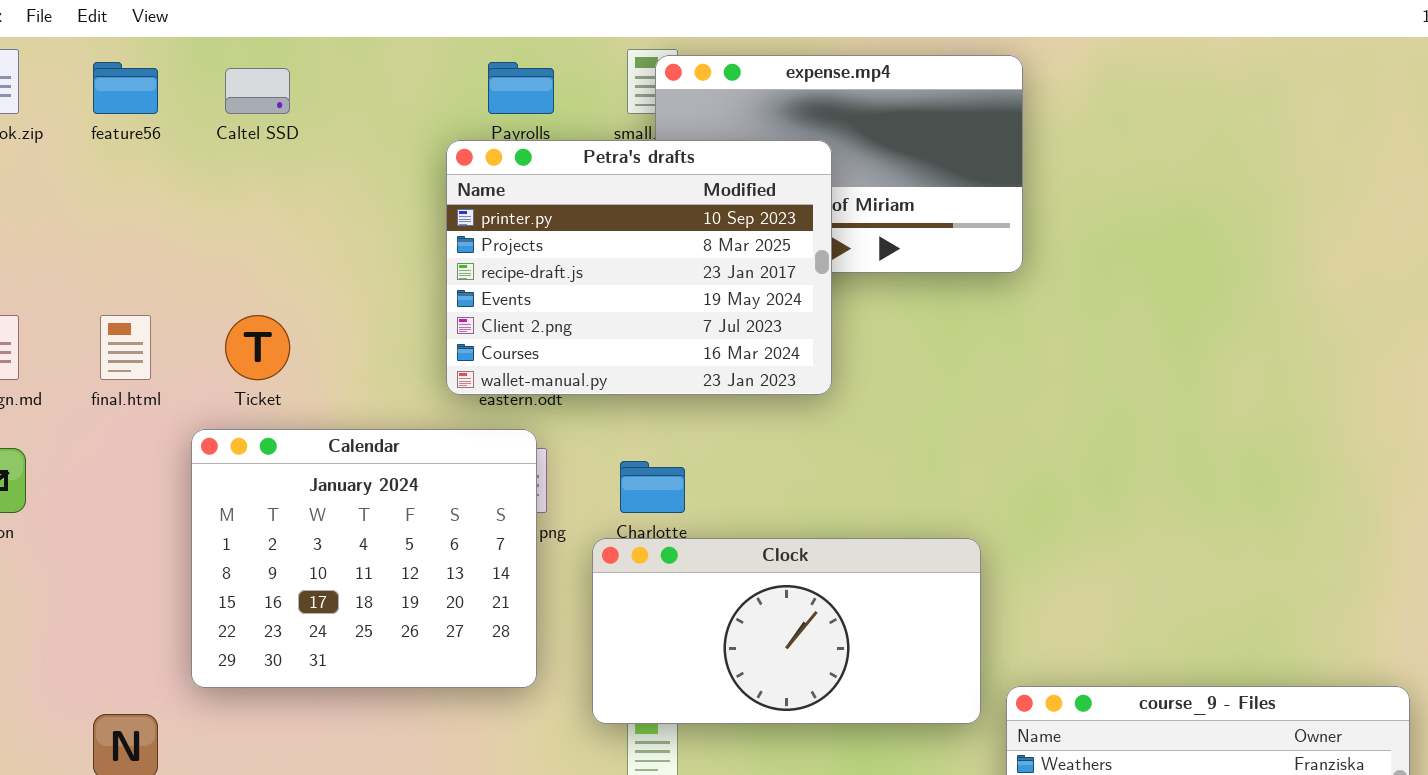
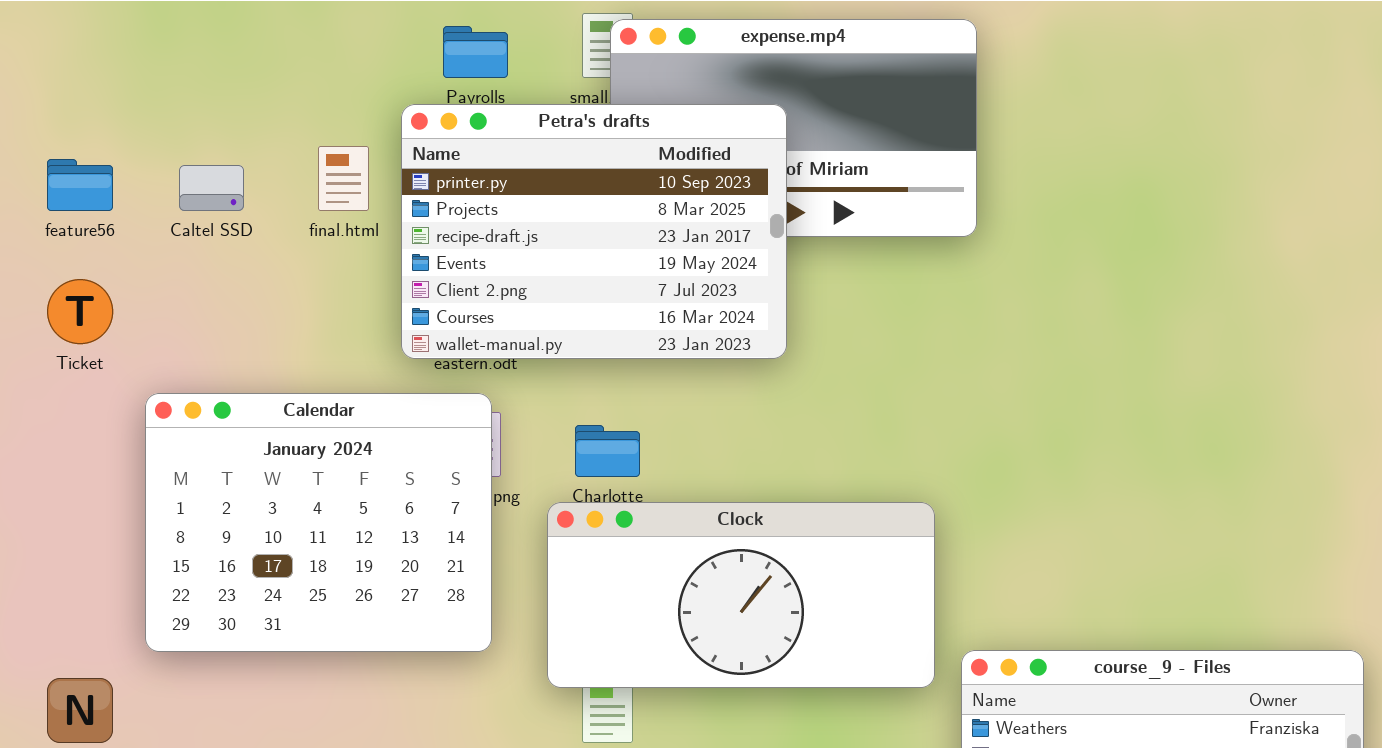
feature56: [93,62,158,114] -> [47,159,113,211], moved
Caltel SSD: [225,68,290,114] -> [179,165,244,211], moved
final.html: [100,315,151,380] -> [318,146,369,211], moved
Ticket: [225,315,290,380] -> [47,279,113,344], moved

